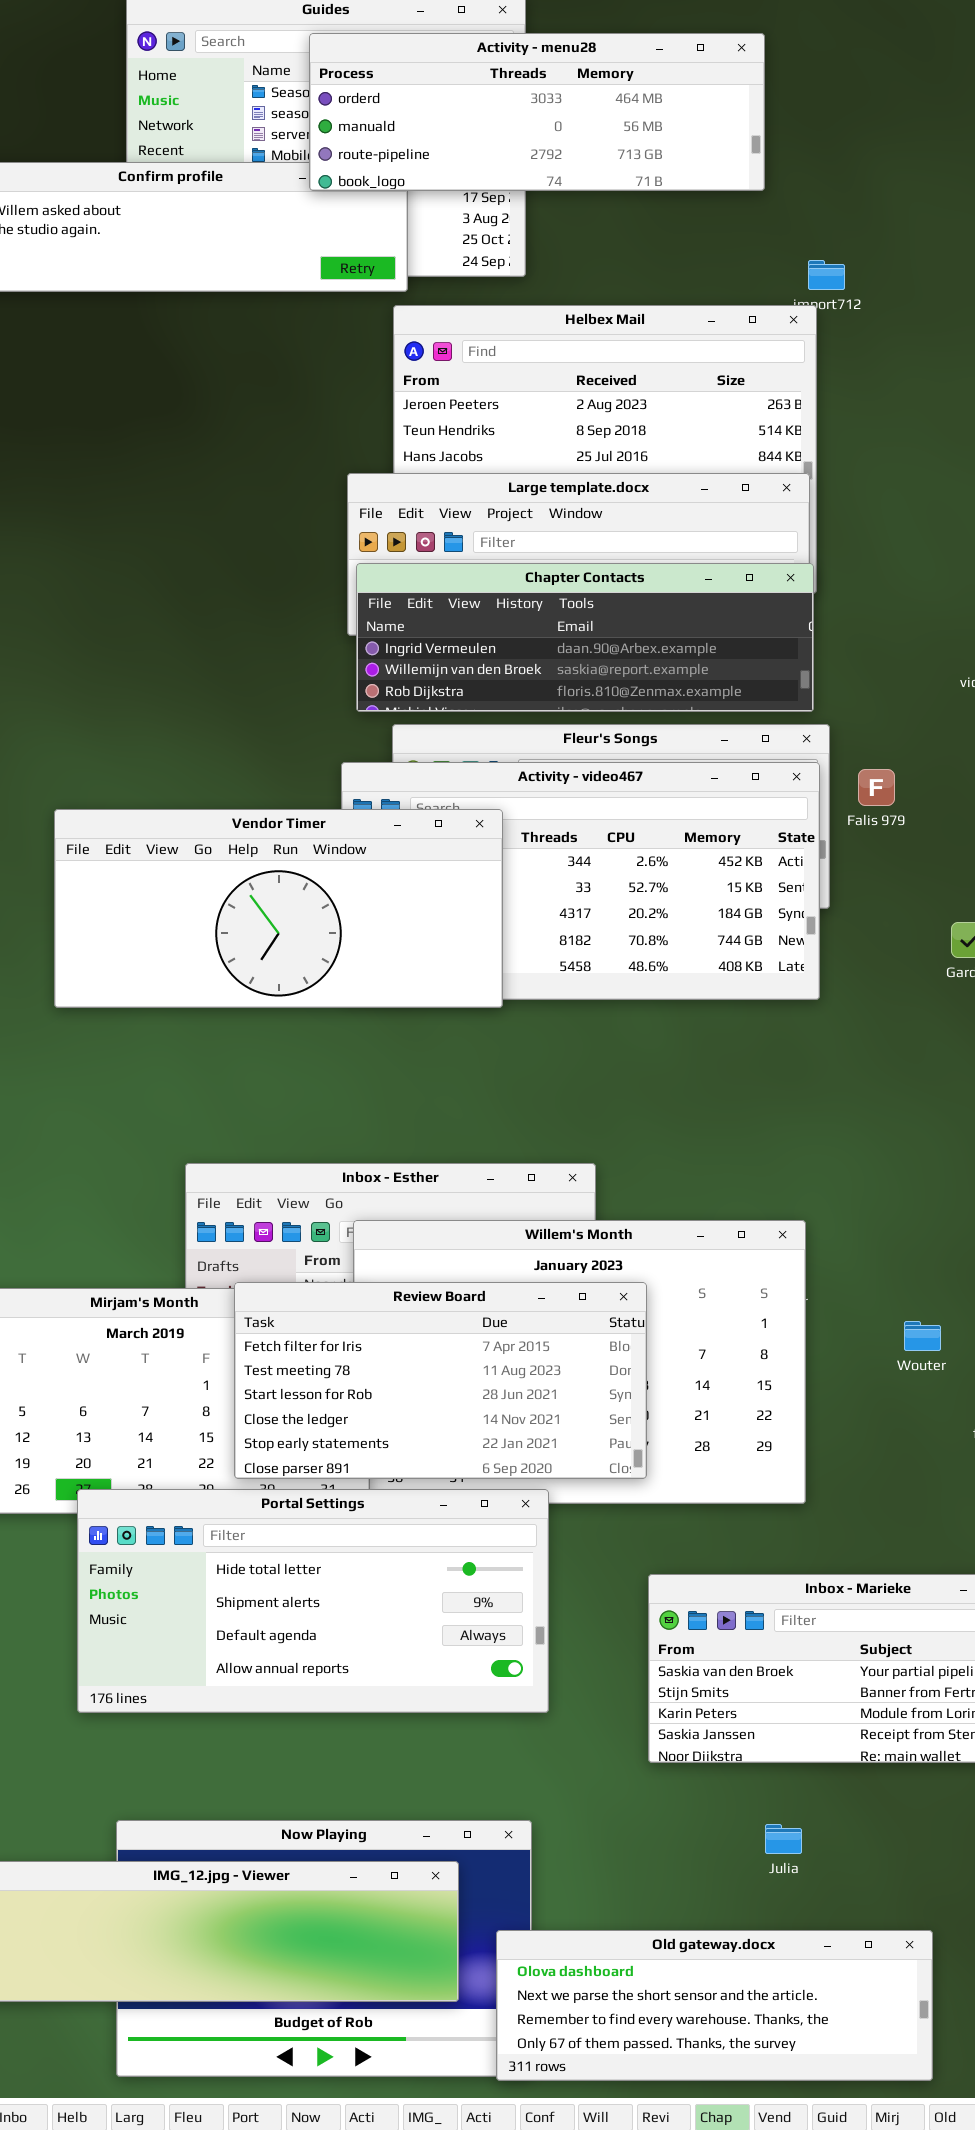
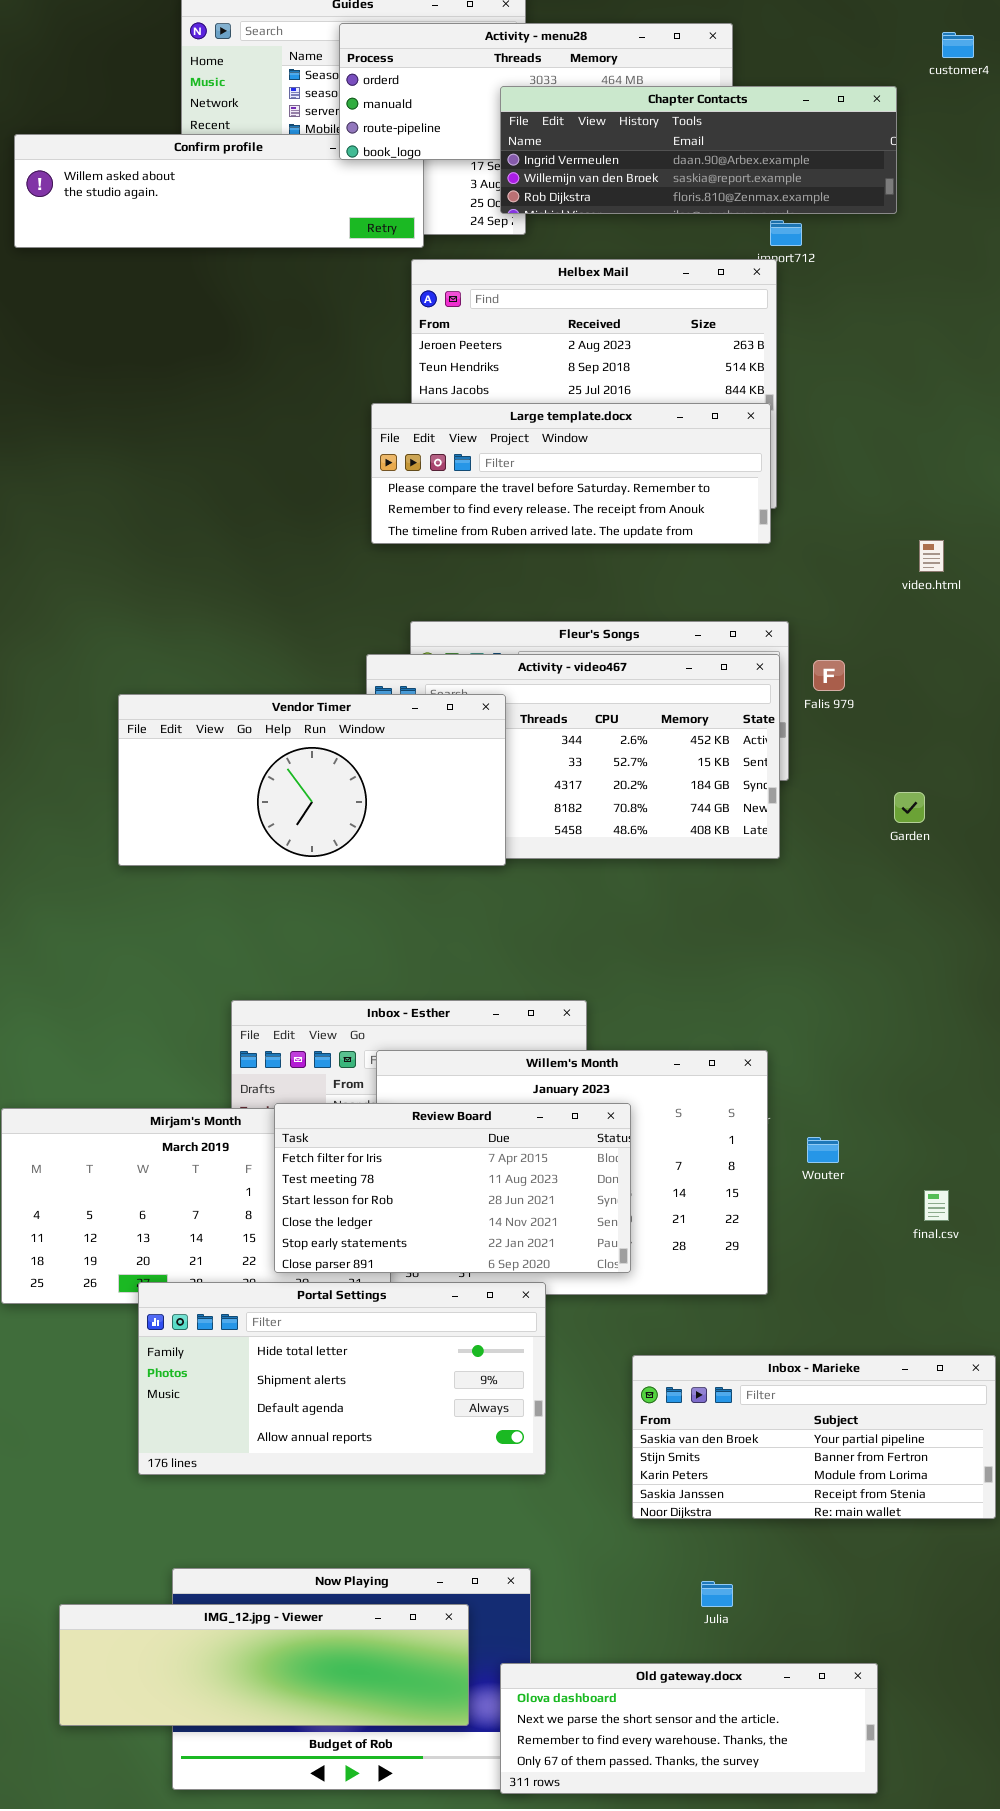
Chapter Contacts: [356,563,814,712] -> [500,86,897,214], moved
Wouter: [904,1321,941,1351] -> [807,1137,839,1163], moved
Julia: [765,1824,802,1854] -> [701,1581,733,1607], moved

